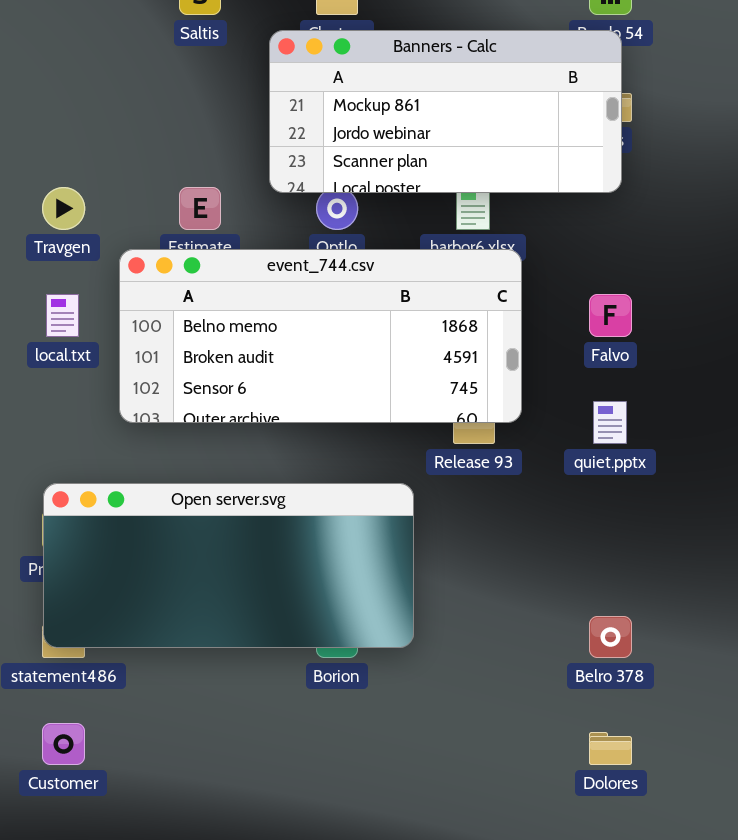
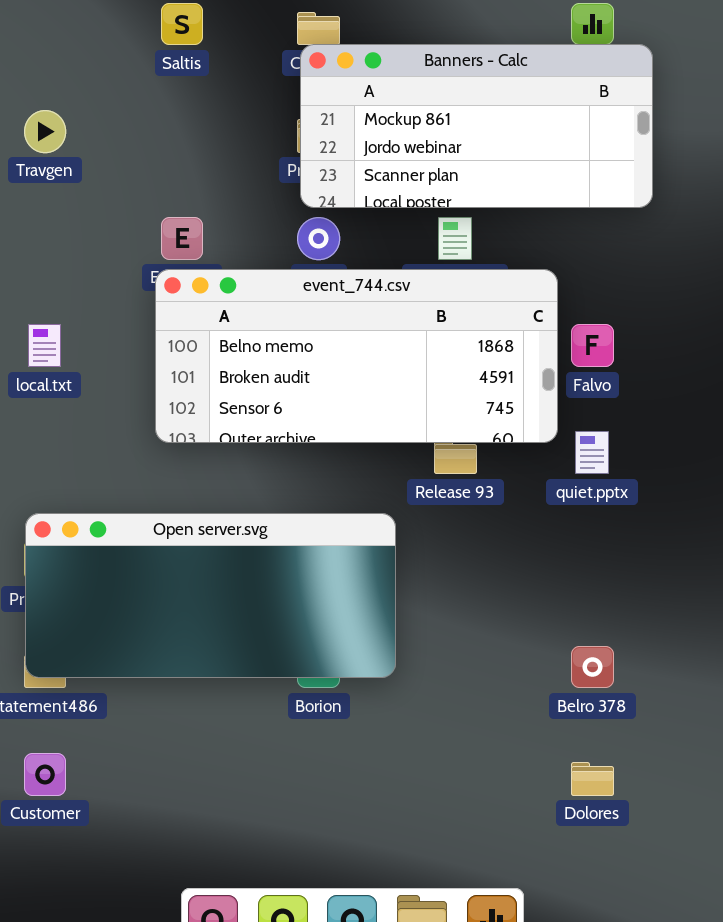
Banners - Calc: [269,30,622,193] -> [300,44,653,208], moved
Travgen: [42,187,85,230] -> [24,110,66,153], moved
event_744.csv: [119,249,522,423] -> [155,269,558,443], moved

